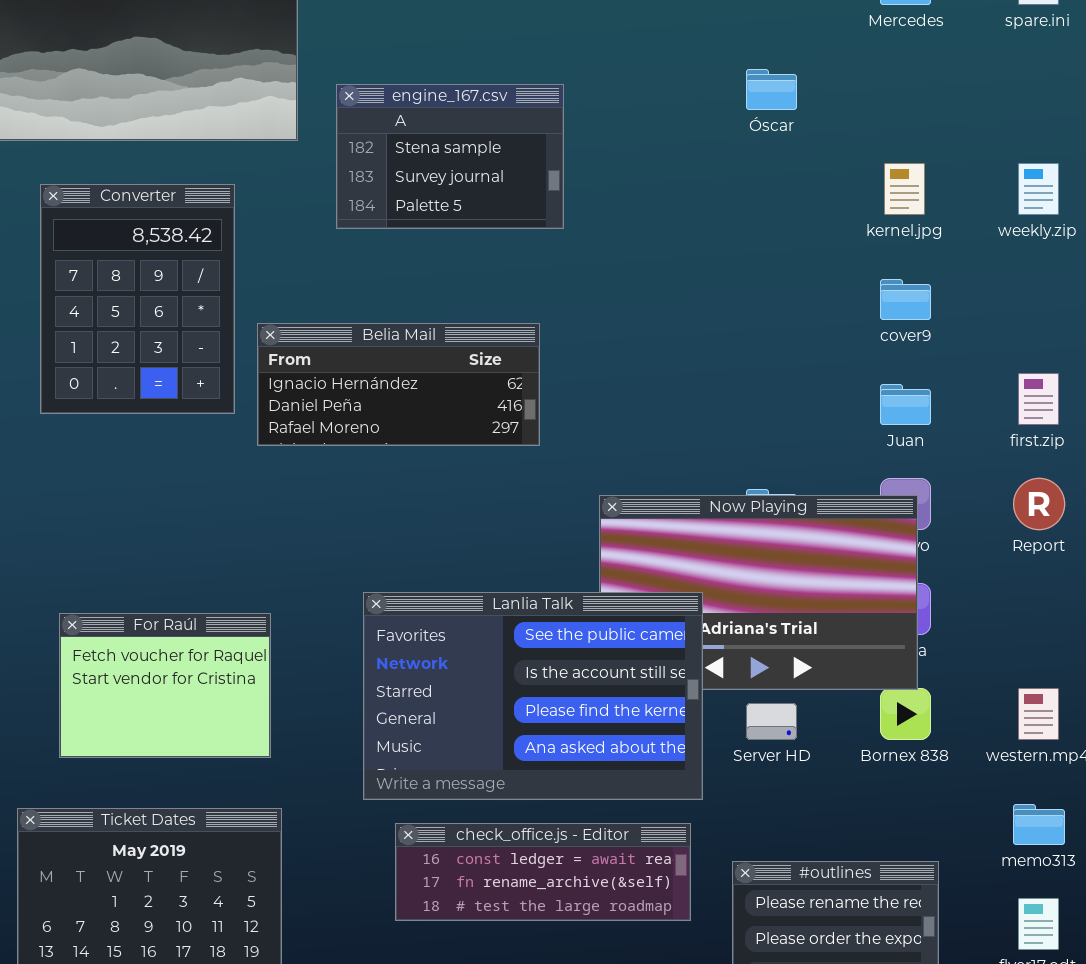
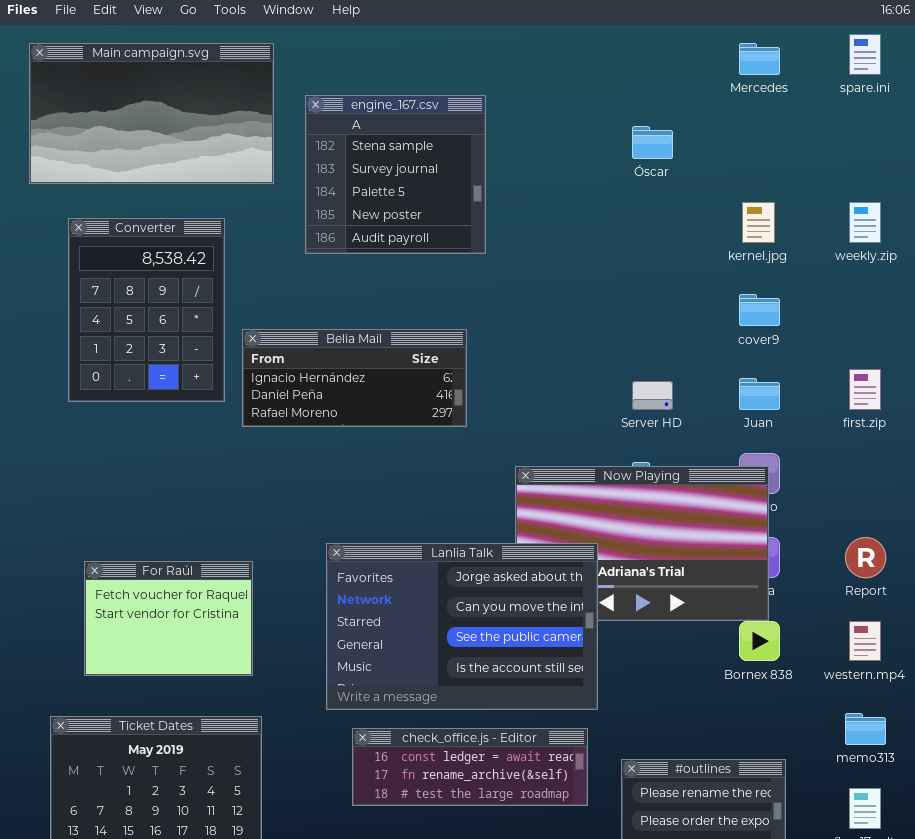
engine_167.csv: [336,84,564,229] -> [305,95,486,254], resized
Report: [1013,478,1065,530] -> [845,537,886,578], moved
Lanlia Talk: [363,592,703,800] -> [326,543,598,710], scrolled up 2 rows
Server HD: [746,703,797,740] -> [632,381,673,410], moved

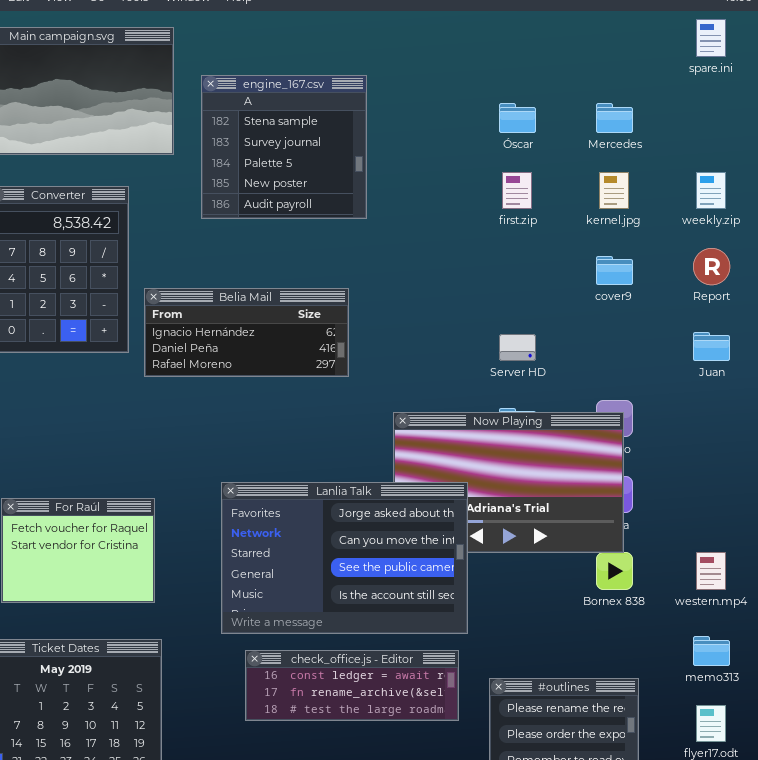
Mercedes: [739,43,780,75] -> [596,103,633,133], moved
first.zip: [849,369,881,410] -> [502,172,532,209], moved
Juan: [739,378,780,410] -> [693,332,730,361], moved
Report: [845,537,886,578] -> [693,248,730,285], moved

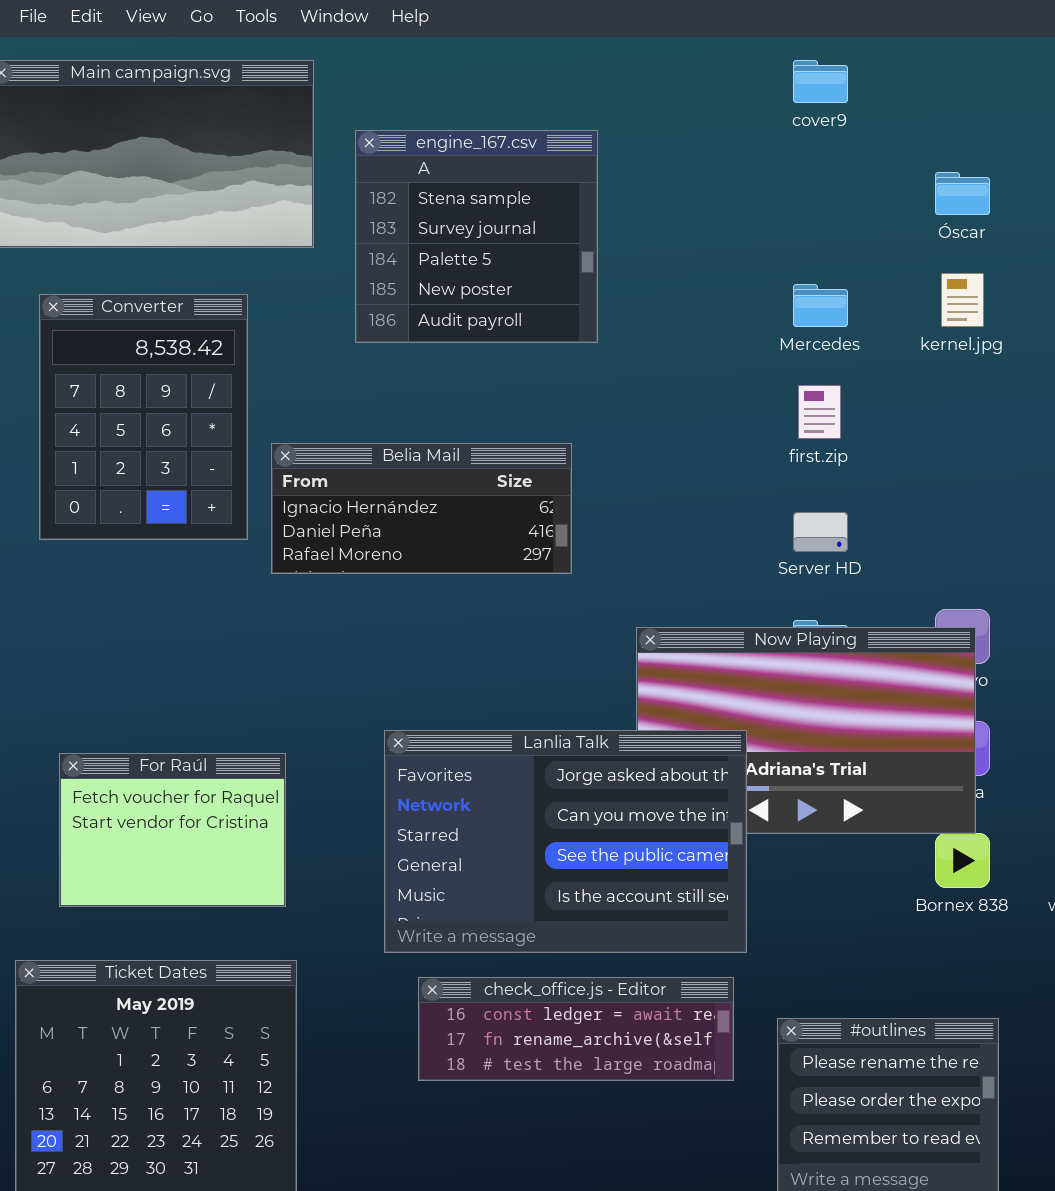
Óscar: [499,103,536,133] -> [935,172,990,215], moved
Mercedes: [596,103,633,133] -> [793,284,848,327], moved
first.zip: [502,172,532,209] -> [798,385,841,439], moved
cover9: [596,256,633,285] -> [793,60,848,103], moved

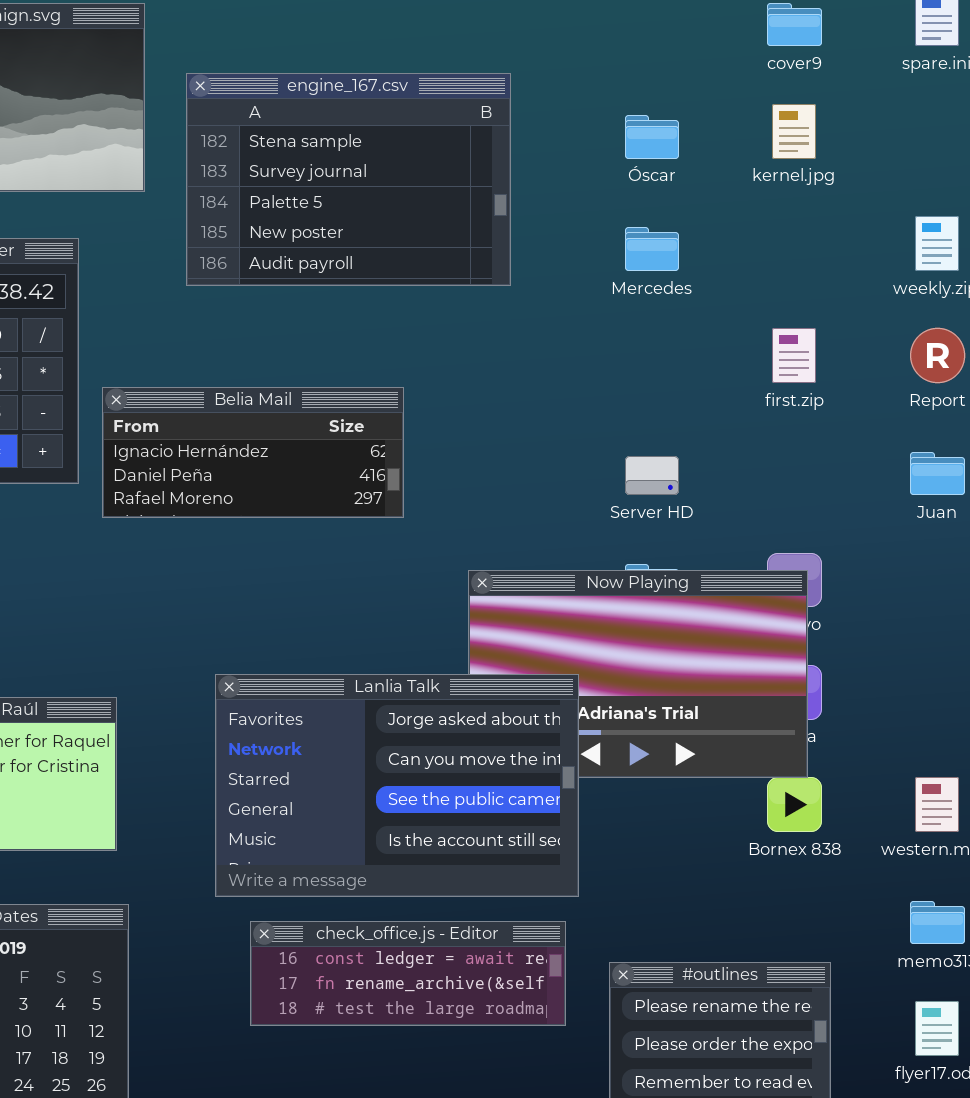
cover9: [793,60,848,103] -> [767,3,822,46], moved
engine_167.csv: [355,130,598,343] -> [186,73,511,286], resized
Óscar: [935,172,990,215] -> [625,115,679,159], moved
kernel.jpg: [941,273,984,327] -> [772,104,816,159], moved
first.zip: [798,385,841,439] -> [772,328,816,383], moved

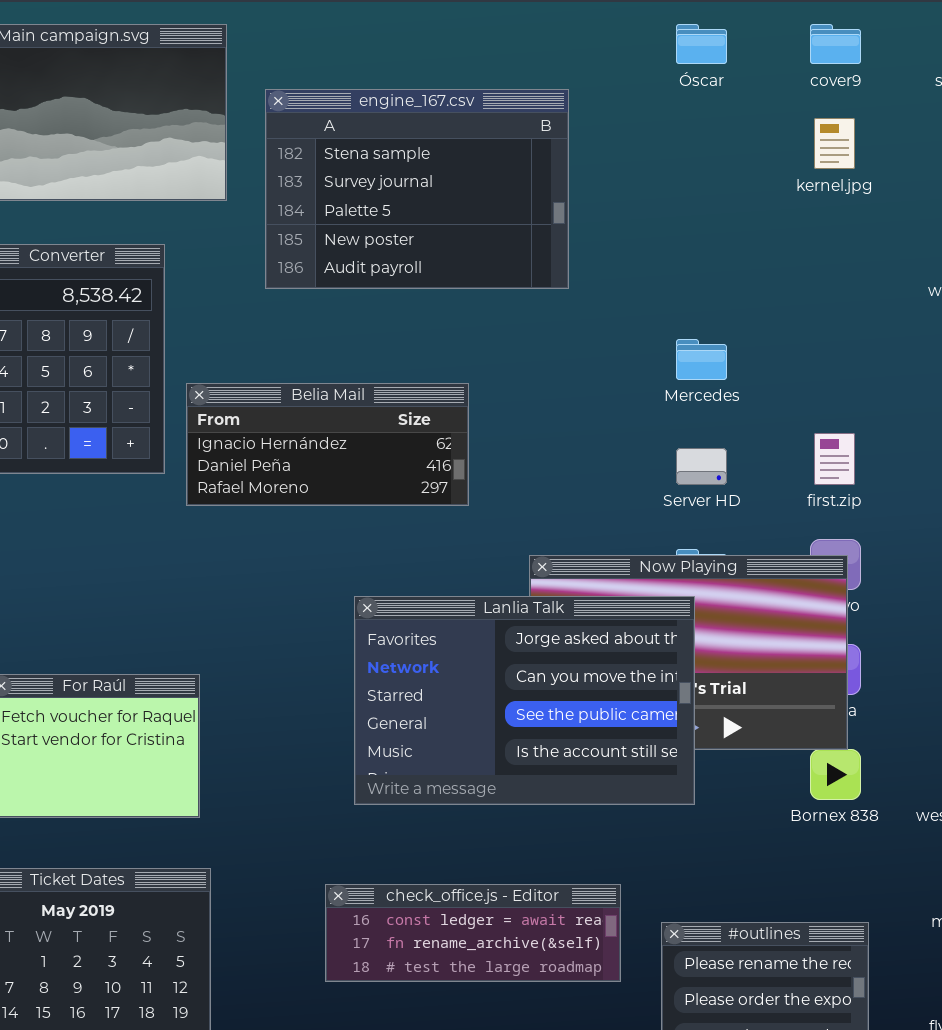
Óscar: [625,115,679,159] -> [676,24,727,64], moved
Mercedes: [625,227,679,271] -> [676,339,727,380], moved
first.zip: [772,328,816,383] -> [814,433,855,485], moved
Lanlia Talk: [215,674,579,897] -> [354,596,695,805], moved

